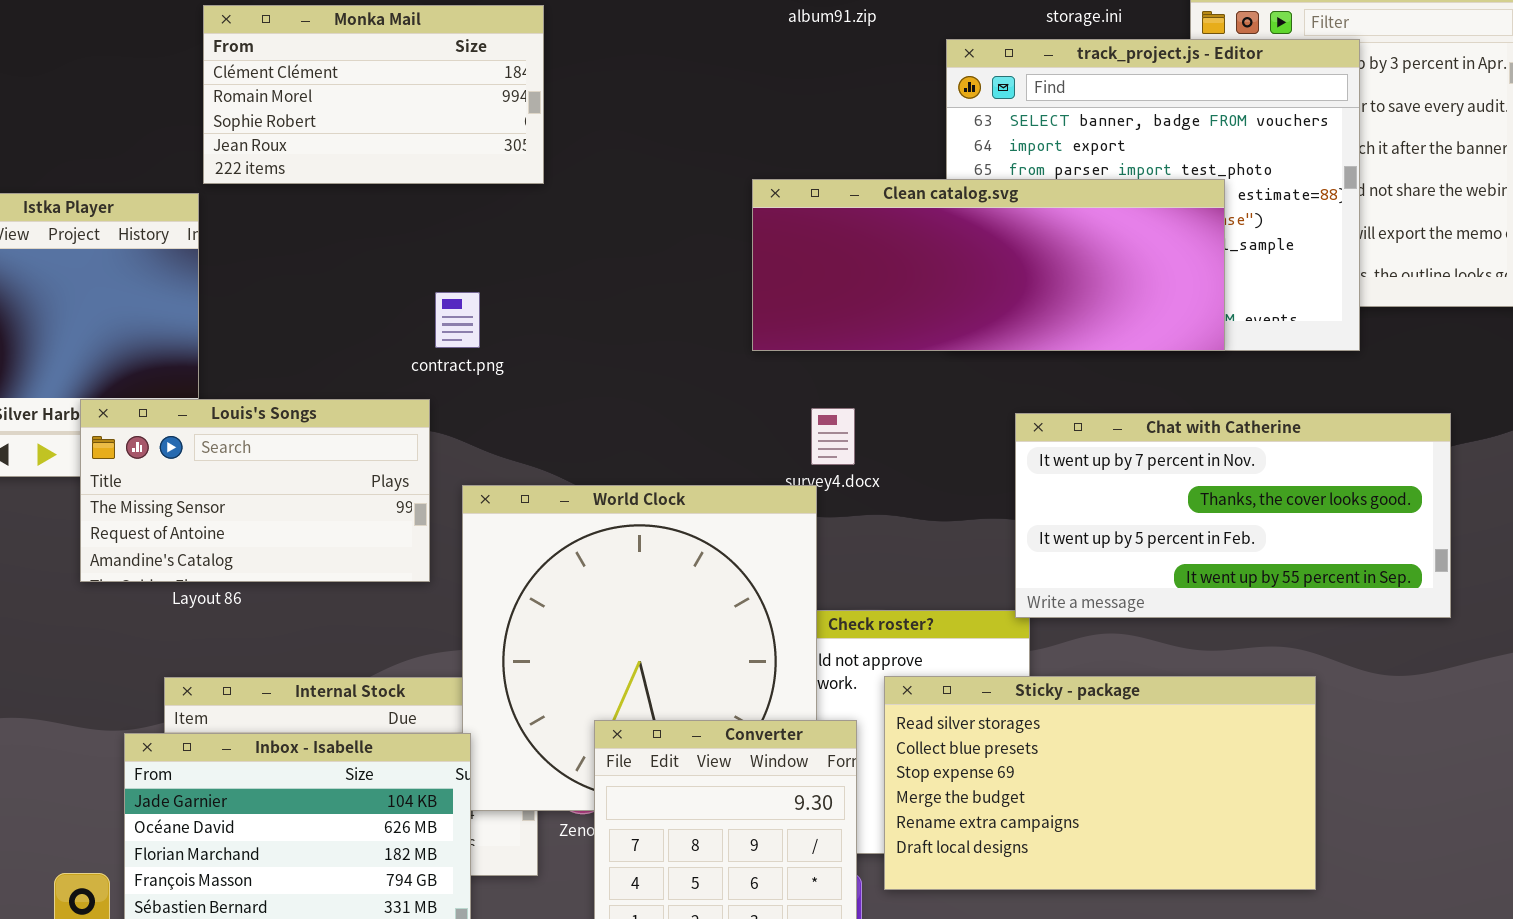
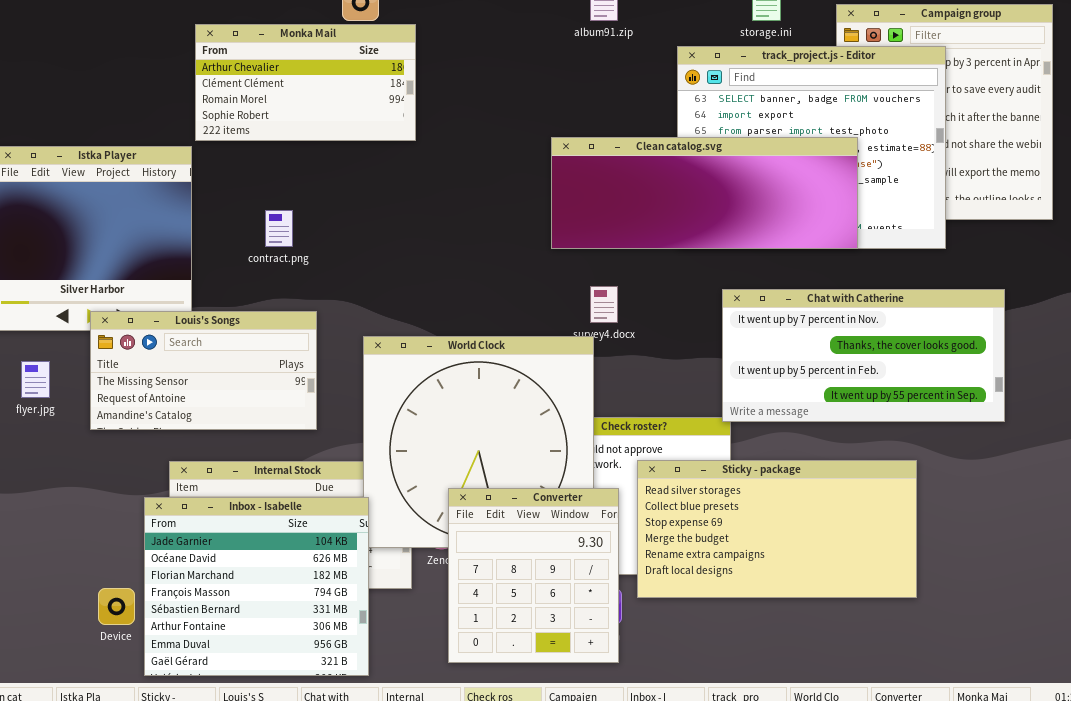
Monka Mail: [203,5,544,184] -> [195,24,416,141], scrolled up 1 row
contract.png: [435,292,480,348] -> [265,210,293,247], moved
Louis's Songs: [80,399,430,582] -> [90,311,317,430], moved

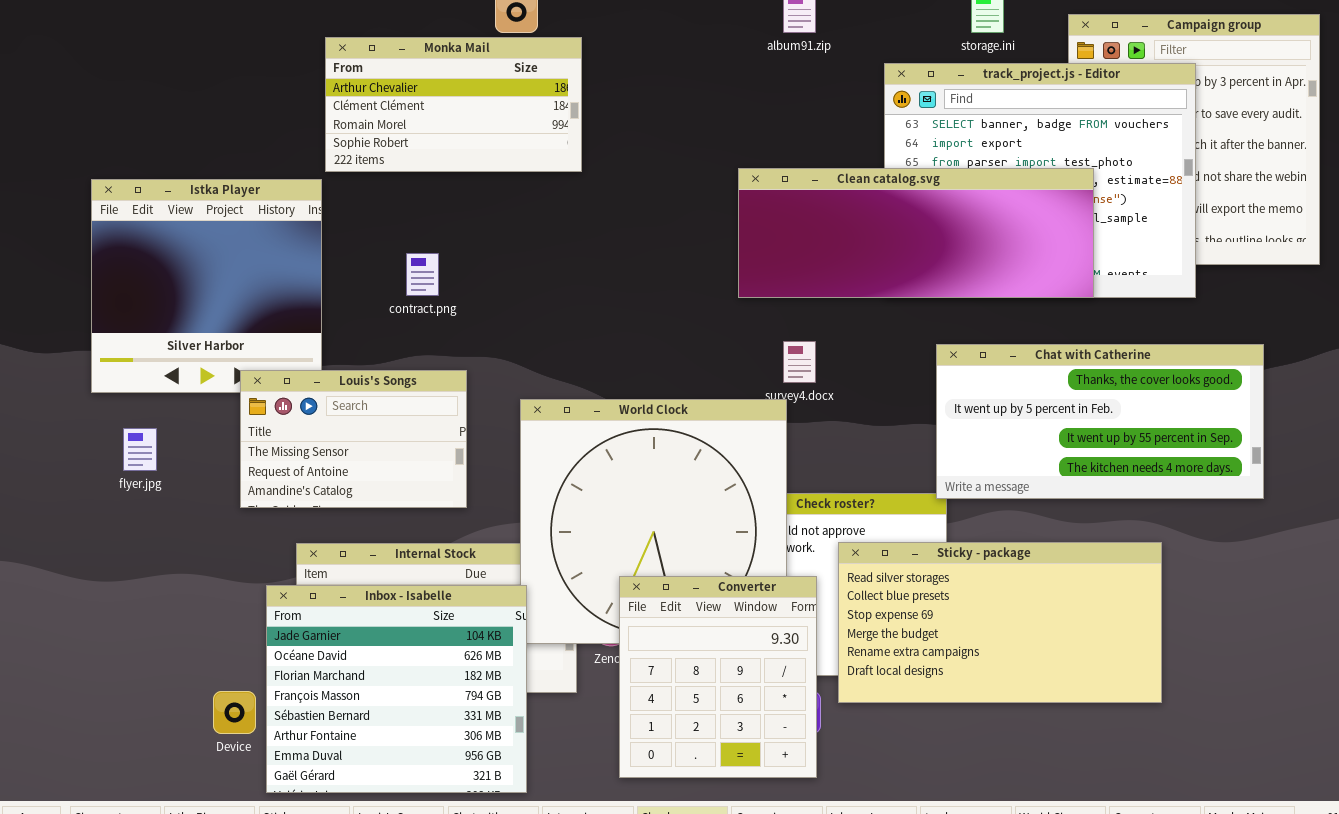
Chat with Catherine: [722,289,1005,422] -> [936,344,1264,499], scrolled down 1 row
Louis's Songs: [90,311,317,430] -> [240,370,467,508], resized

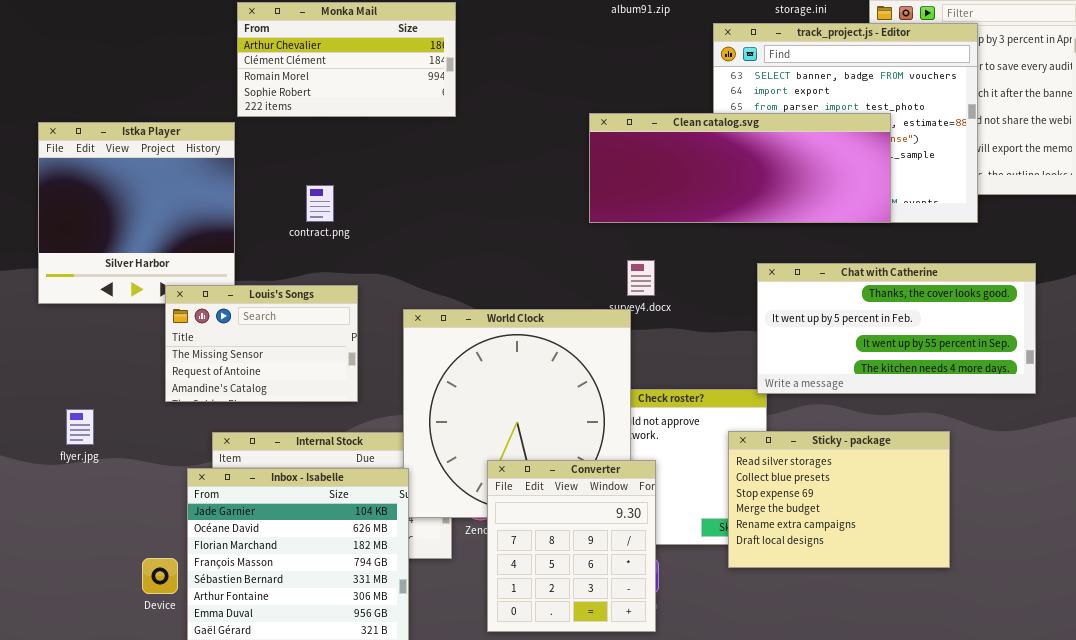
flyer.jpg: [123,428,157,471] -> [66,409,94,445], moved
Sticky - package: [838,542,1162,703] -> [728,431,950,568], resized

